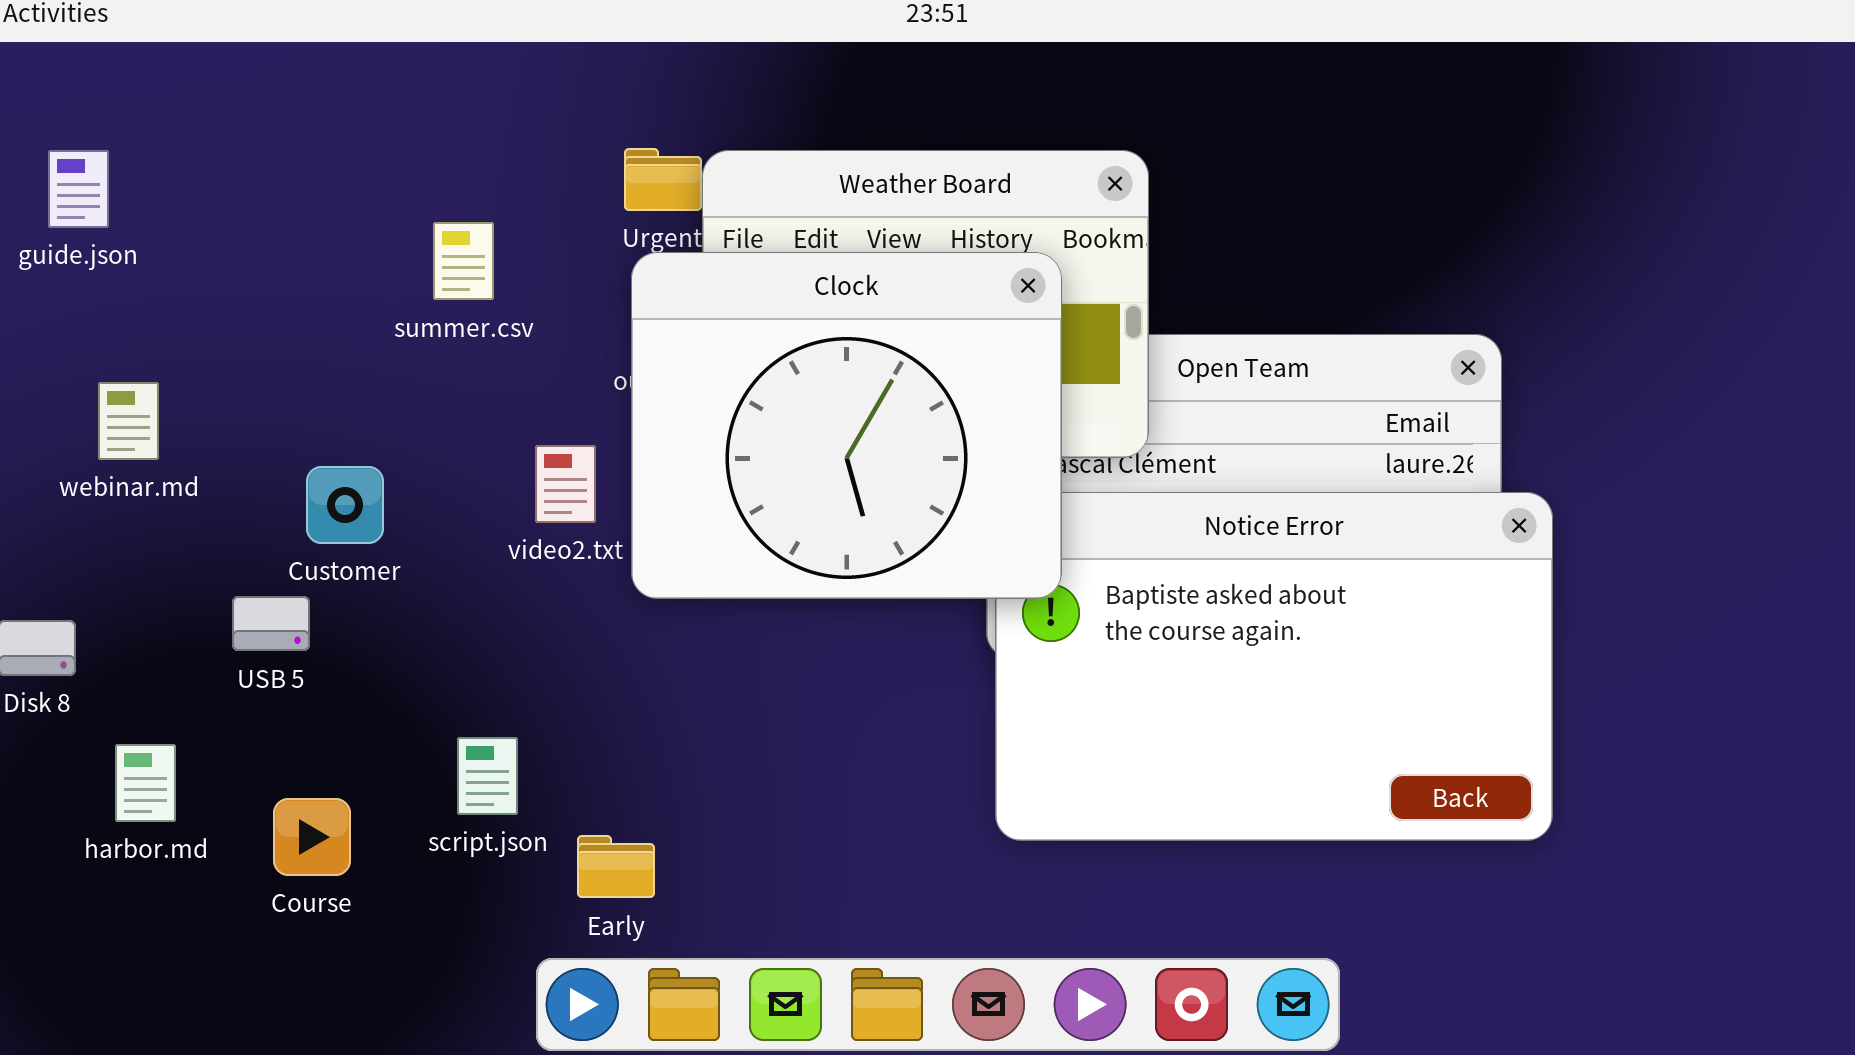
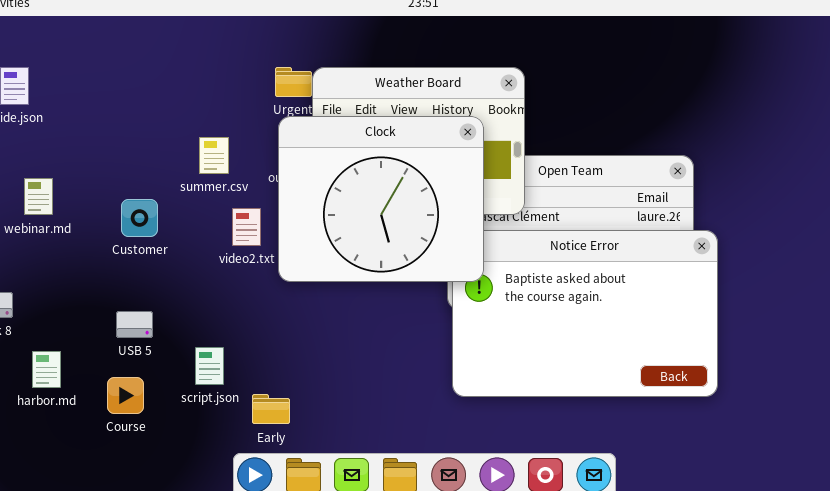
summer.csv: [433,222,494,300] -> [199,137,229,174], moved
Customer: [306,466,384,544] -> [121,199,158,237], moved
USB 5: [232,596,310,651] -> [116,311,153,338], moved

